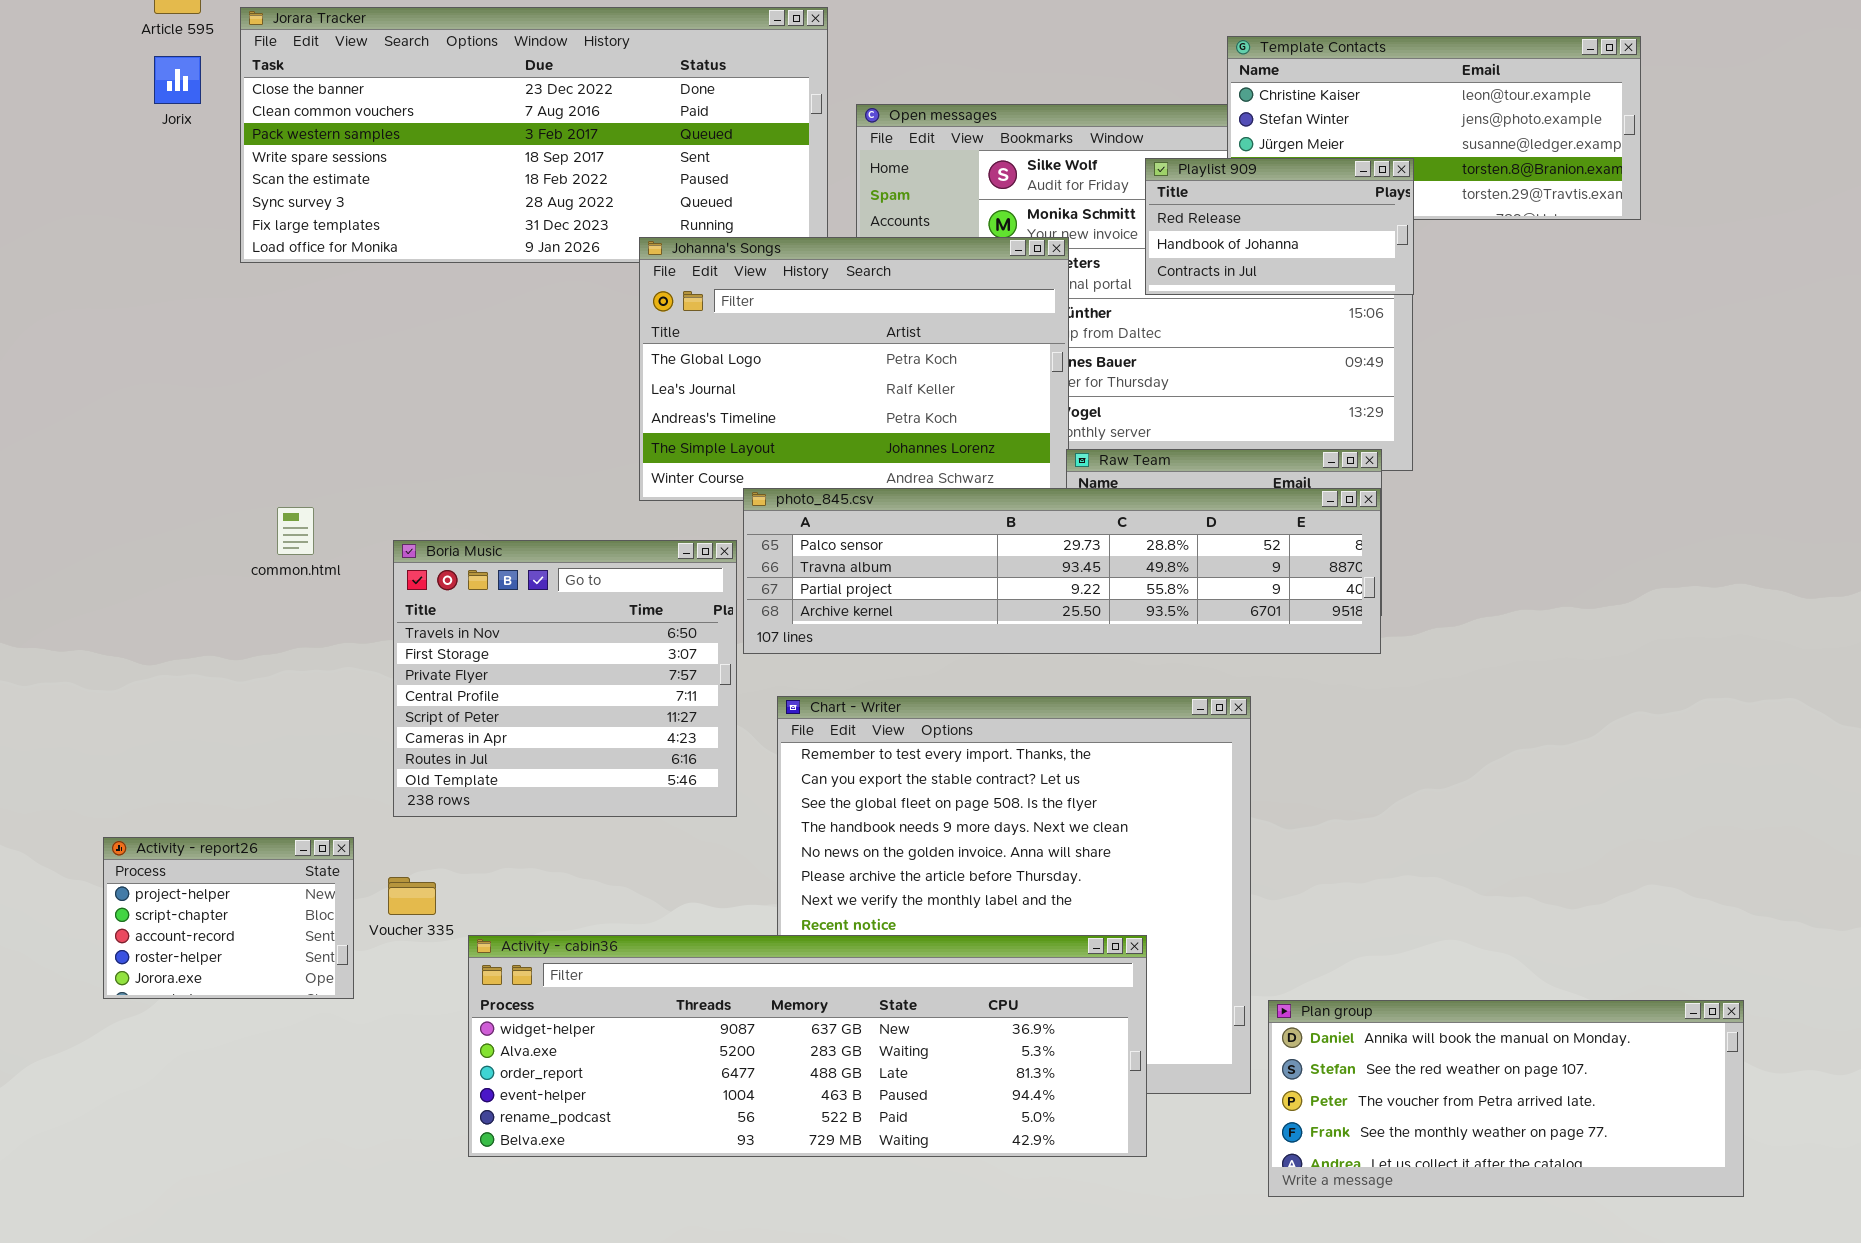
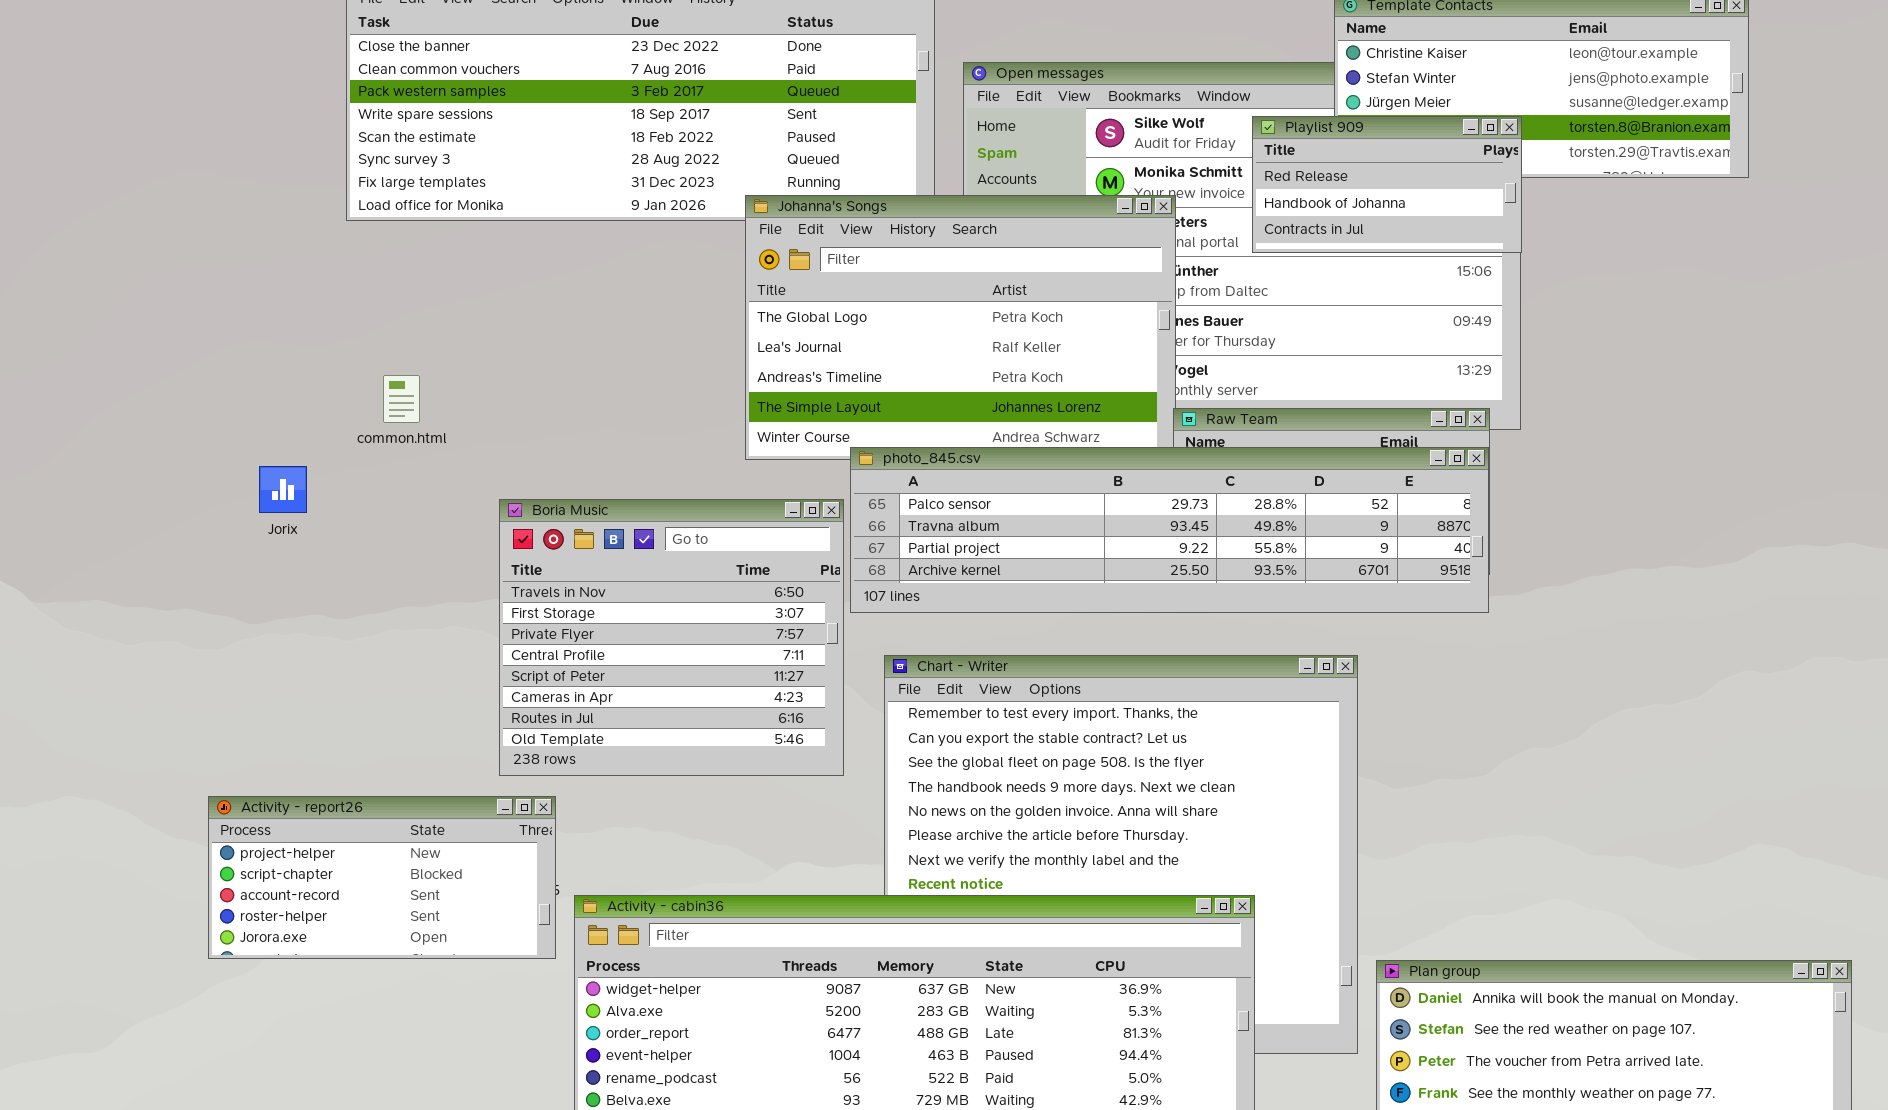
Jorix: [154,56,201,104] -> [259,466,307,513], moved
common.html: [277,507,314,555] -> [383,375,420,423], moved
Activity - report26: [103,837,354,999] -> [208,796,556,959], resized

